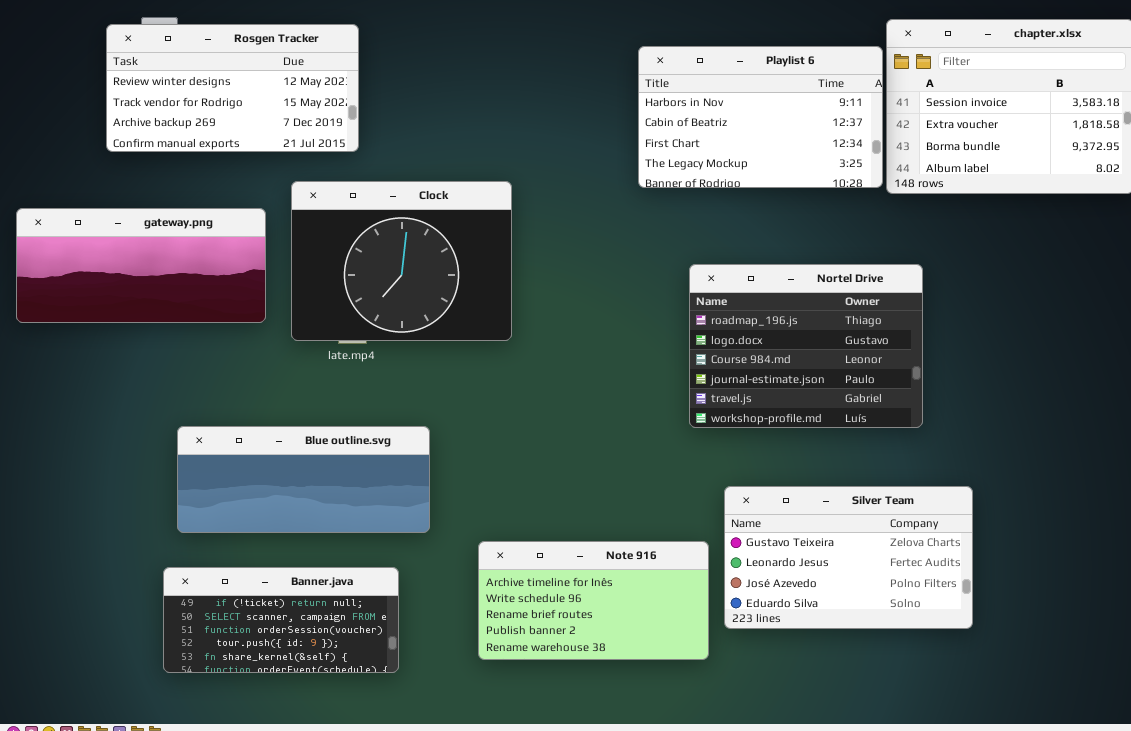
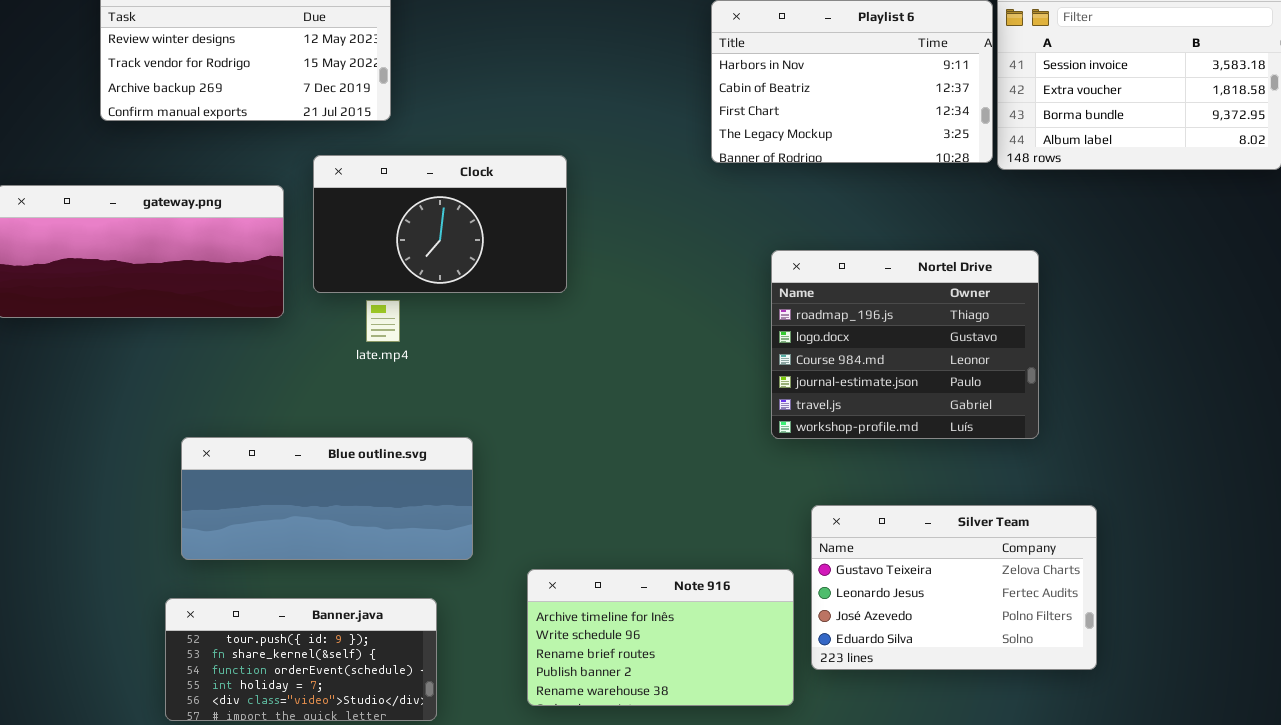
Clock: [291,181,512,341] -> [313,155,567,293], resized
Banner.java: [163,567,399,673] -> [165,598,437,721], scrolled down 3 rows

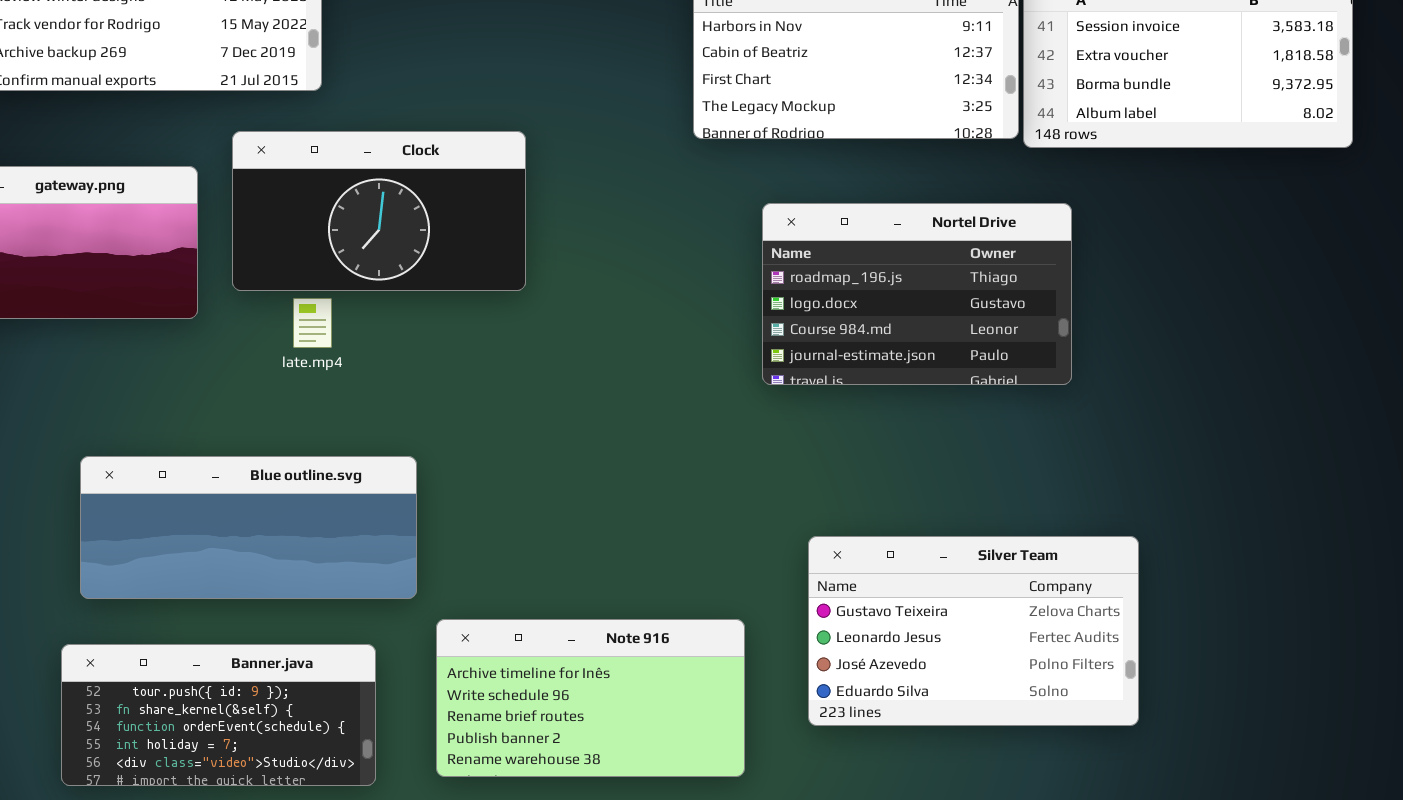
Nortel Drive: [771,250,1039,439] -> [762,203,1072,385], moved, resized
Note 916: [527,569,794,706] -> [436,619,745,777], moved

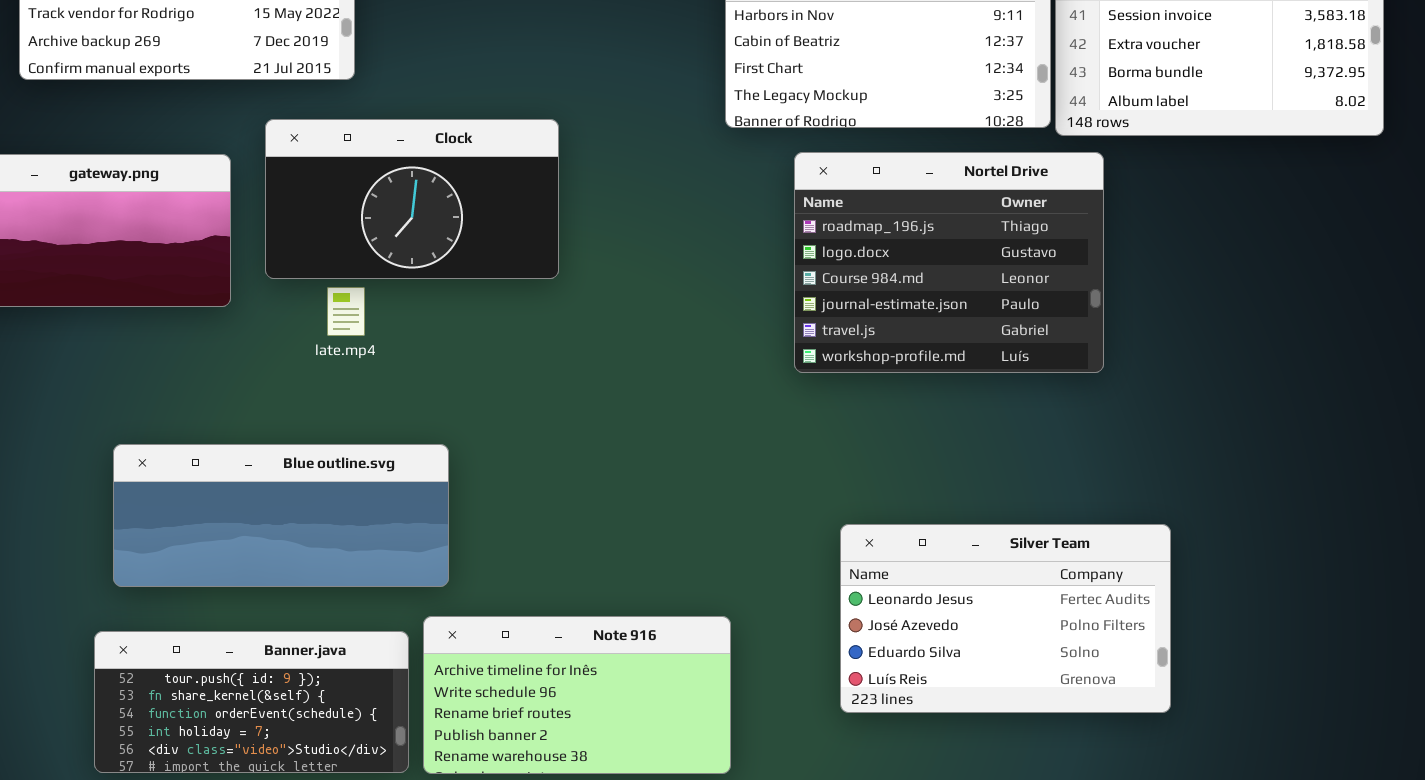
Nortel Drive: [762,203,1072,385] -> [794,152,1104,373], resized
Silver Team: [808,536,1139,726] -> [840,524,1171,713], scrolled down 1 row
Note 916: [436,619,745,777] -> [423,616,731,774], moved

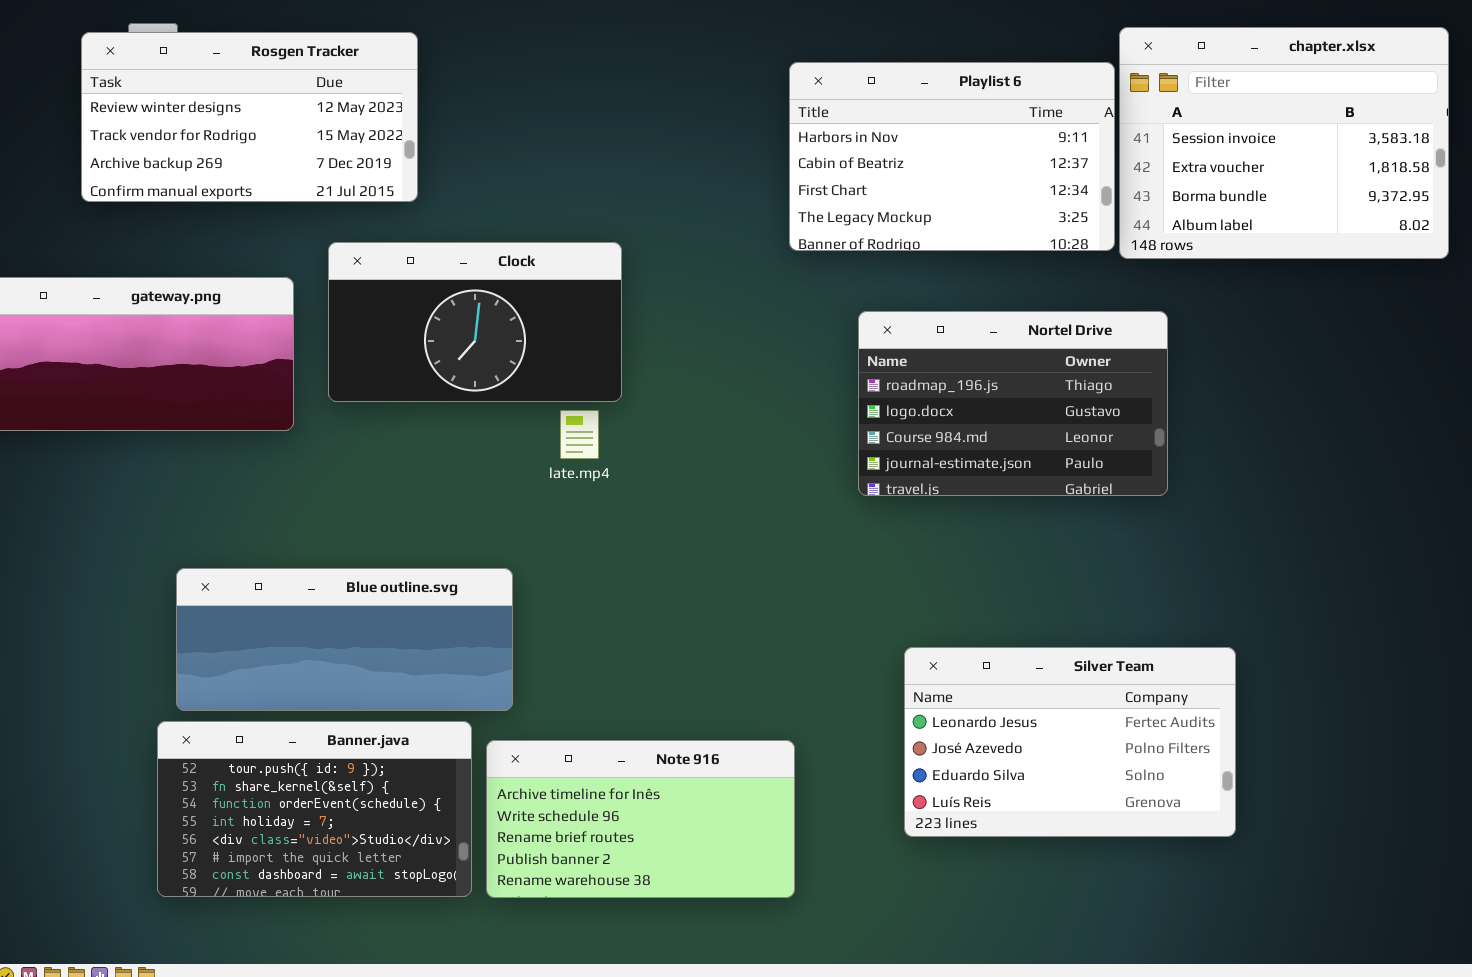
Nortel Drive: [794,152,1104,373] -> [858,311,1168,496], resized
late.mp4: [327,287,365,336] -> [560,410,599,459], moved
Banner.java: [94,631,409,773] -> [157,721,472,897], resized

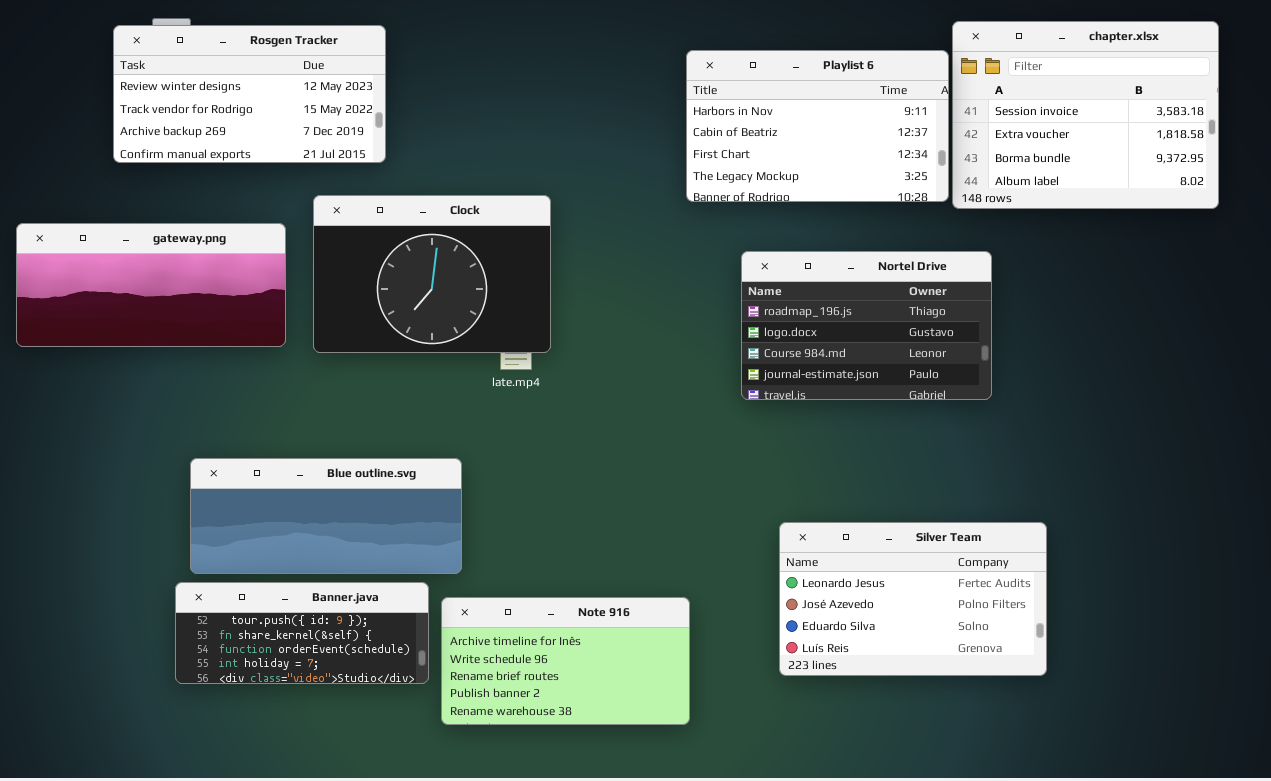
Clock: [328,242,622,402] -> [313,195,551,353], resized
Banner.java: [157,721,472,897] -> [175,582,429,684], resized

